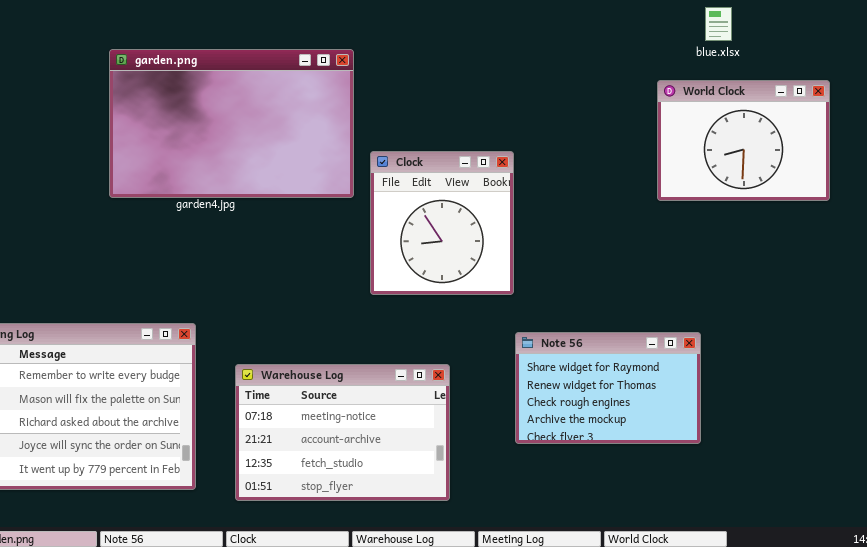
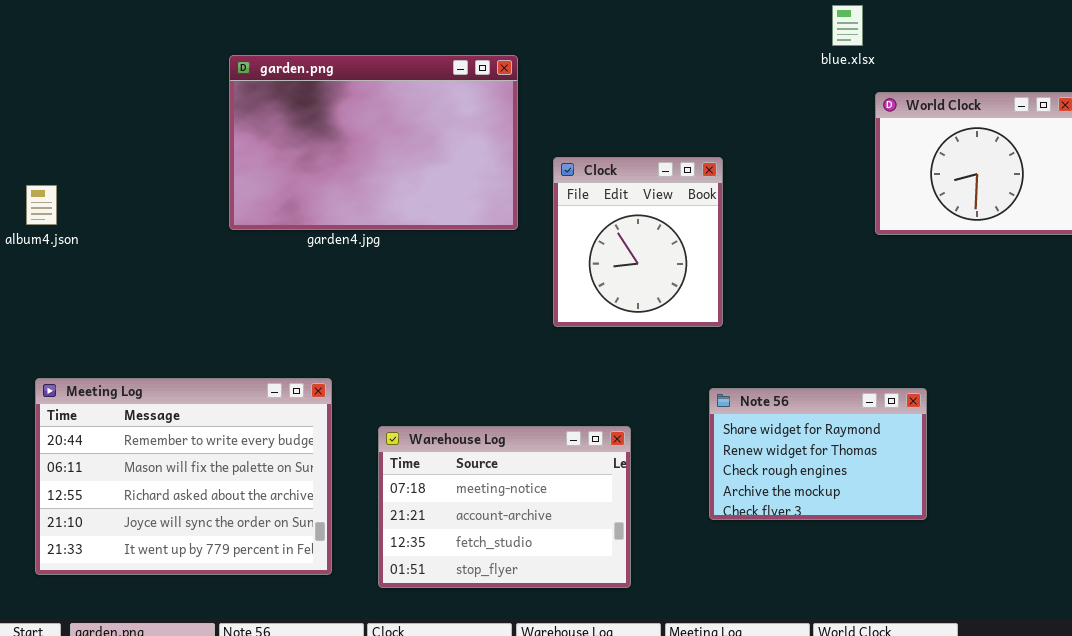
blue.xlsx: [705,7,732,41] -> [832,5,863,46], moved
Clock: [370,151,514,295] -> [553,157,723,327], moved

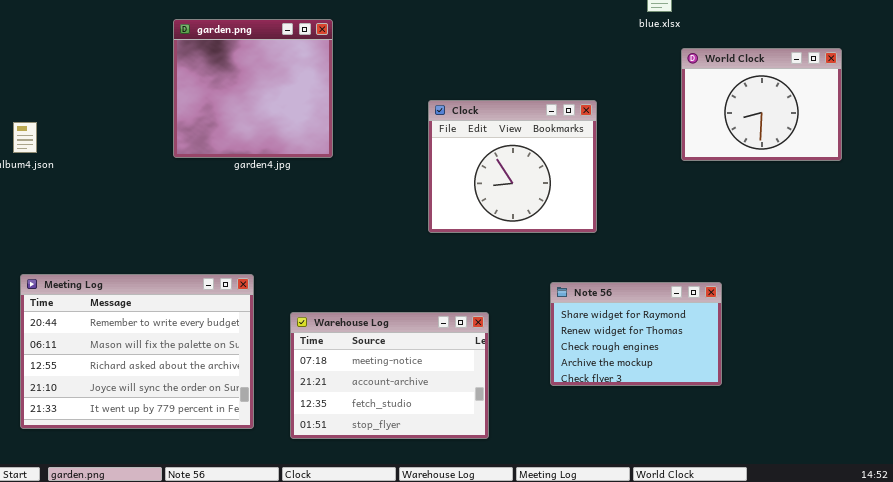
garden.png: [229,55,518,230] -> [173,19,333,158], resized
Clock: [553,157,723,327] -> [428,100,597,233], resized

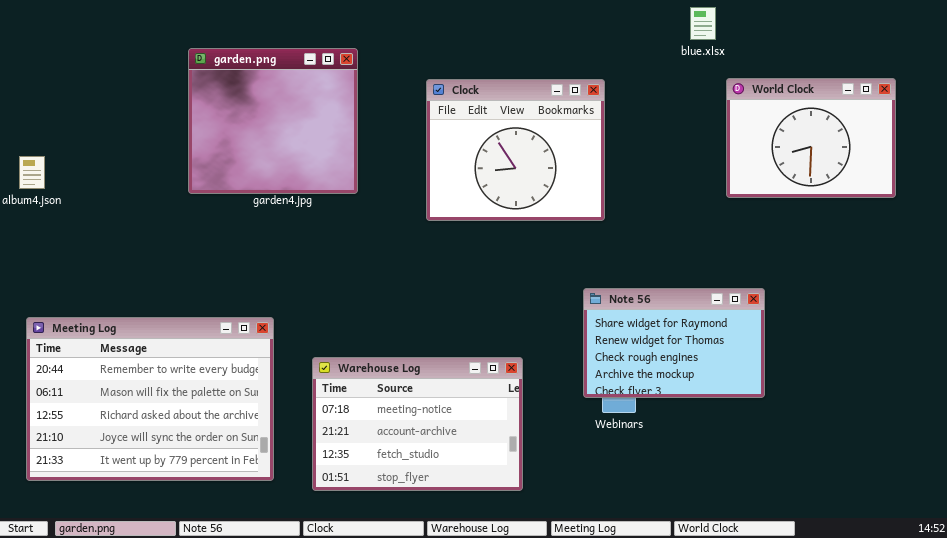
Clock: [428,100,597,233] -> [426,79,605,221], moved
Note 56: [550,282,722,386] -> [583,288,765,398], moved

